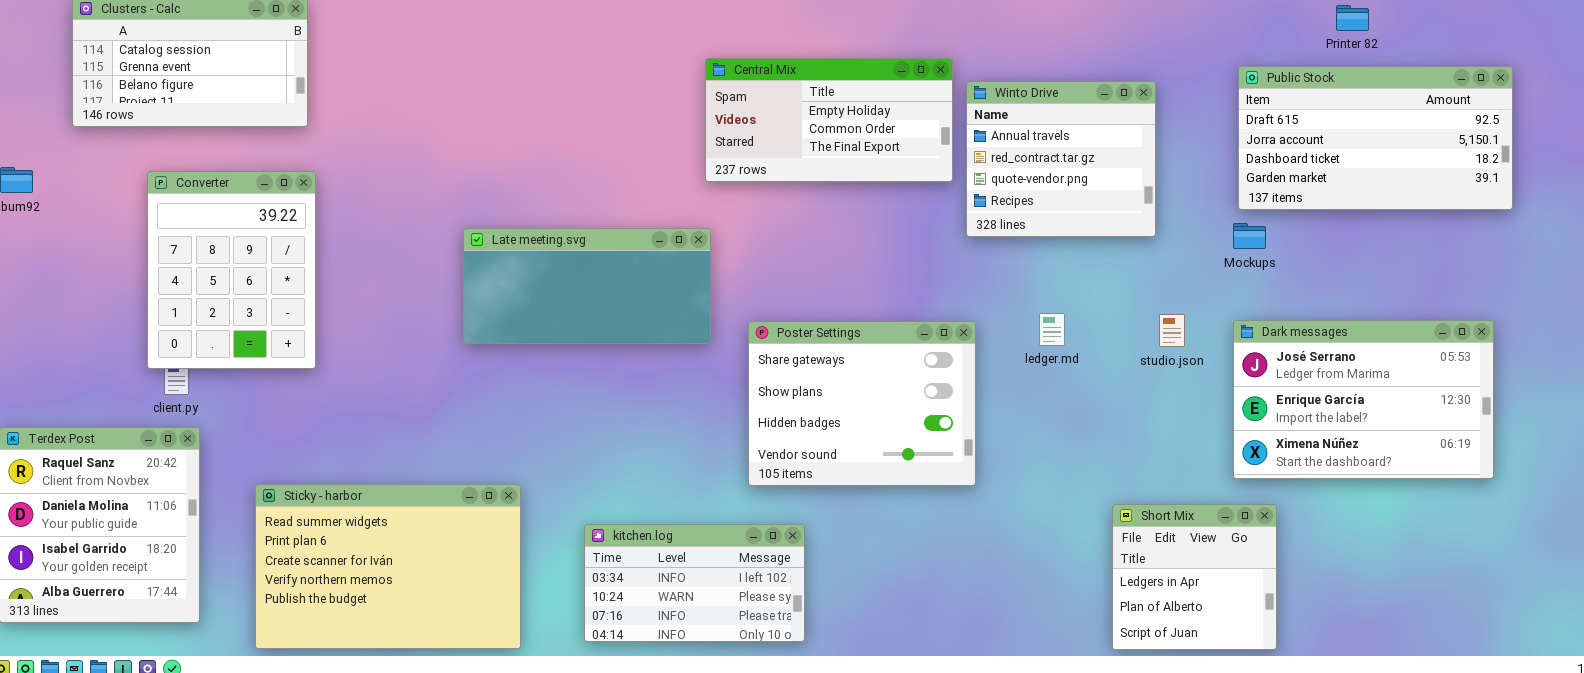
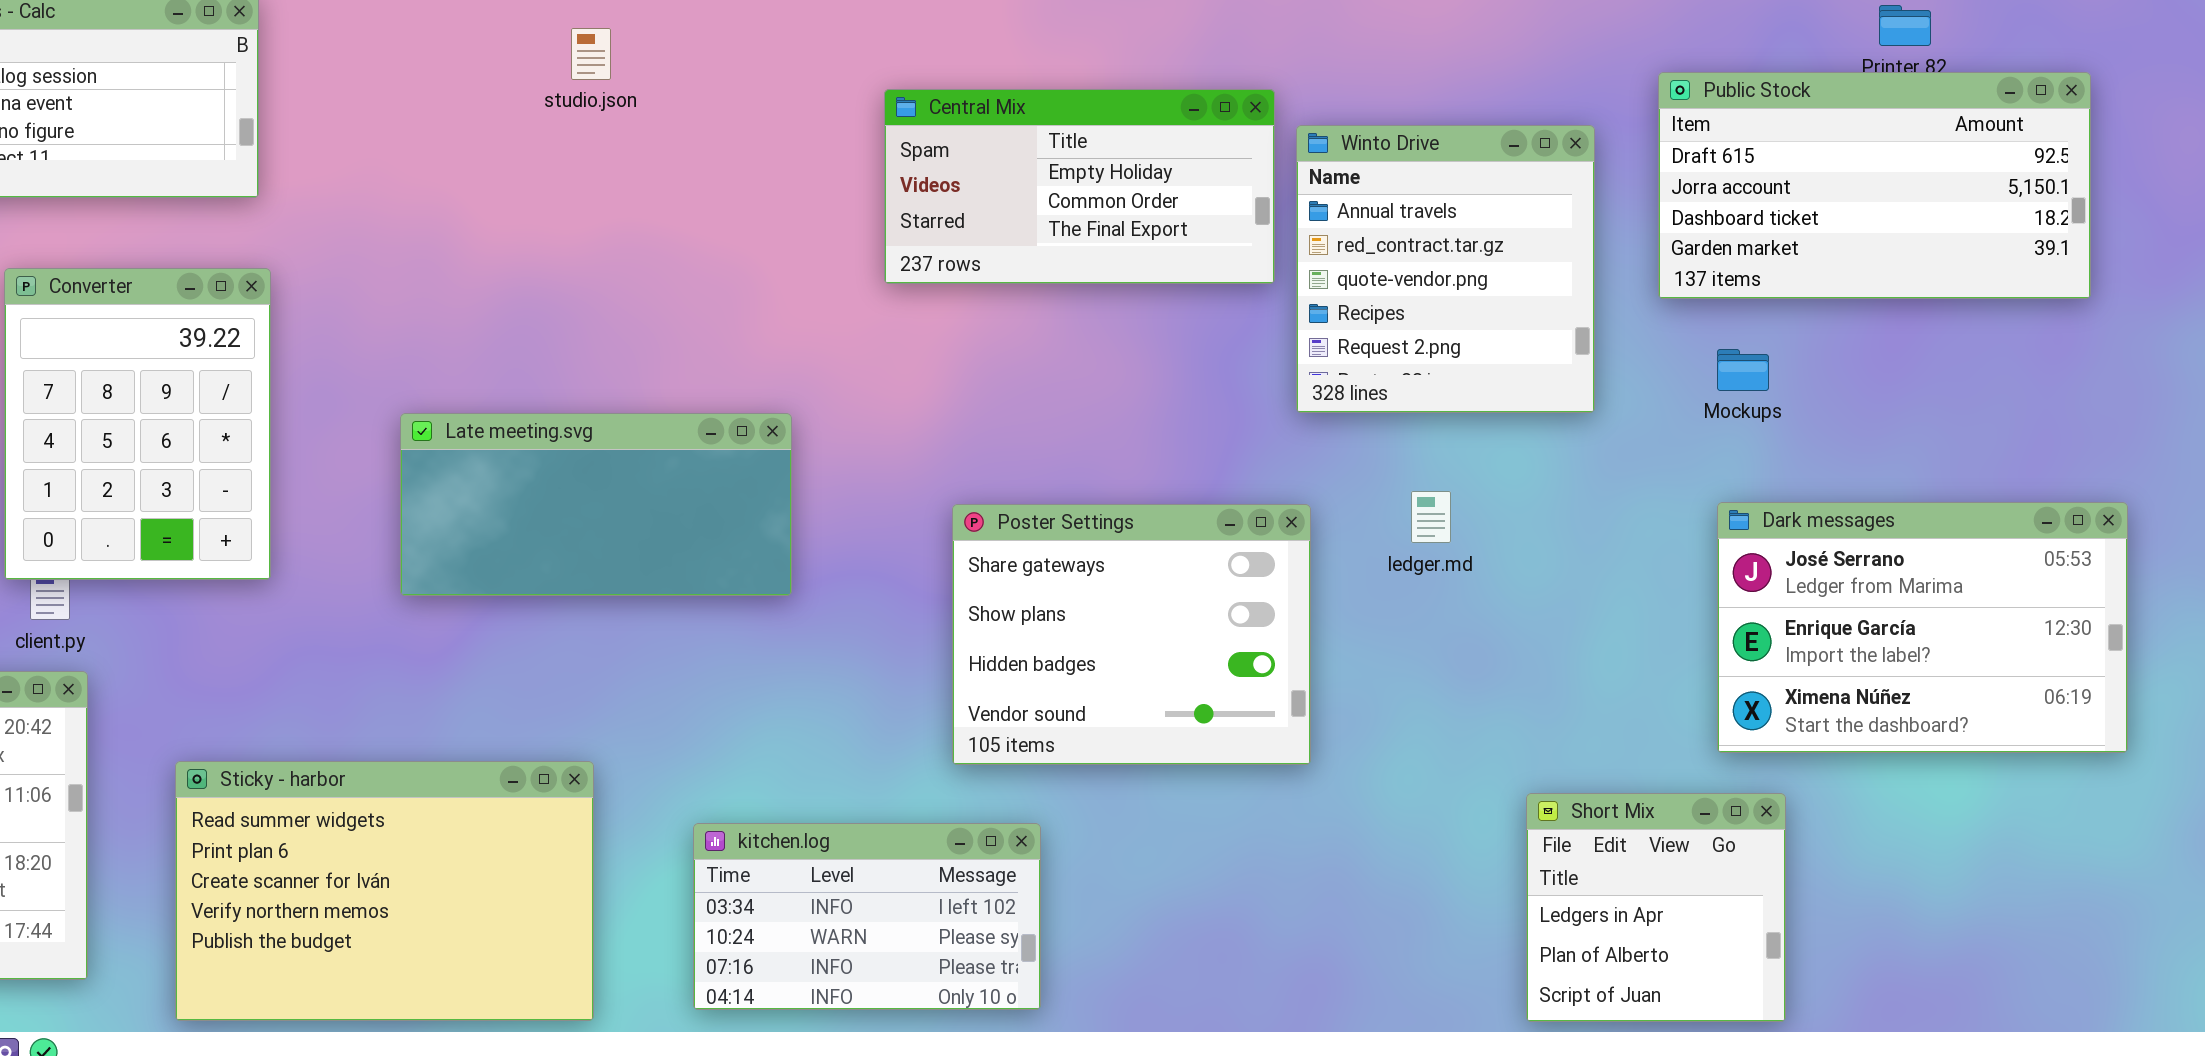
Public Stock: [1238,66,1513,210] -> [1658,72,2091,299], moved
Winto Drive: [966,81,1156,237] -> [1296,125,1595,413], resized
Late meeting.svg: [463,228,711,344] -> [400,413,792,596], moved
studio.json: [1159,314,1185,347] -> [571,28,611,80], moved

